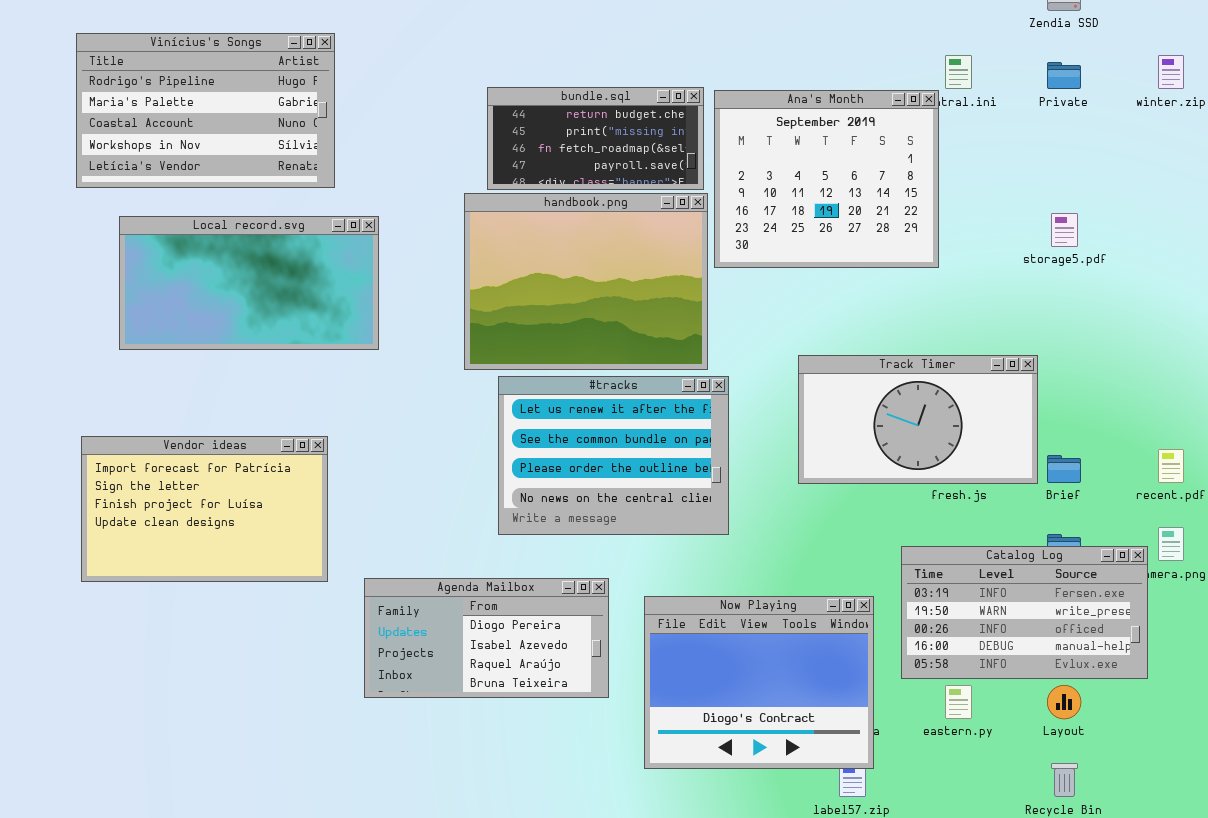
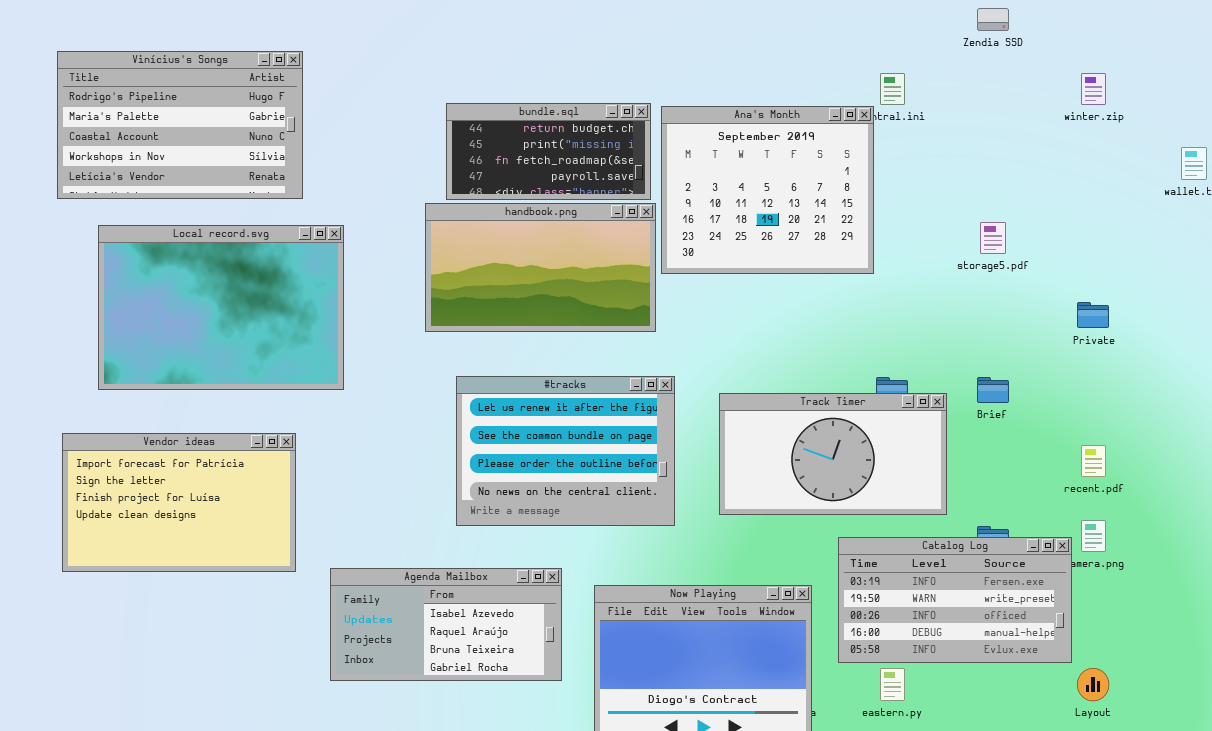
Private: [1047,62,1081,89] -> [1077,302,1109,328], moved
handbook.png: [464,193,708,370] -> [425,203,656,332], resized
Local record.svg: [119,216,379,350] -> [98,225,344,390], resized
Track Timer: [798,355,1038,484] -> [719,393,947,515], moved
Brief: [1047,455,1081,483] -> [977,377,1009,403], moved
Agenda Mailbox: [364,578,609,698] -> [330,568,562,681], scrolled down 1 row
Layout: [1047,685,1081,719] -> [1077,668,1109,701], moved

